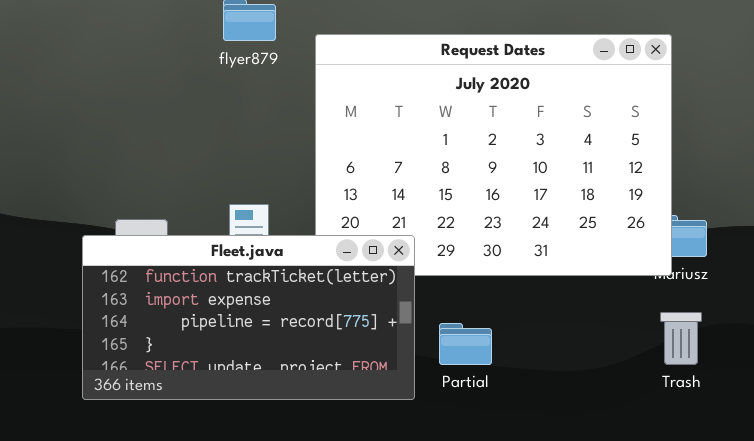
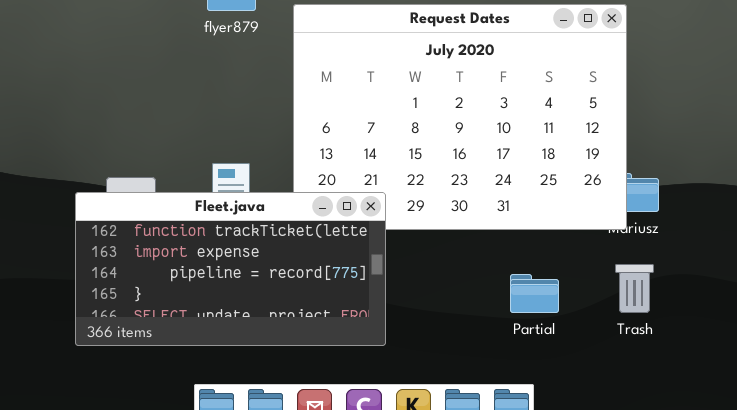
Partial: [439,323,492,365] -> [510,274,559,313], moved

